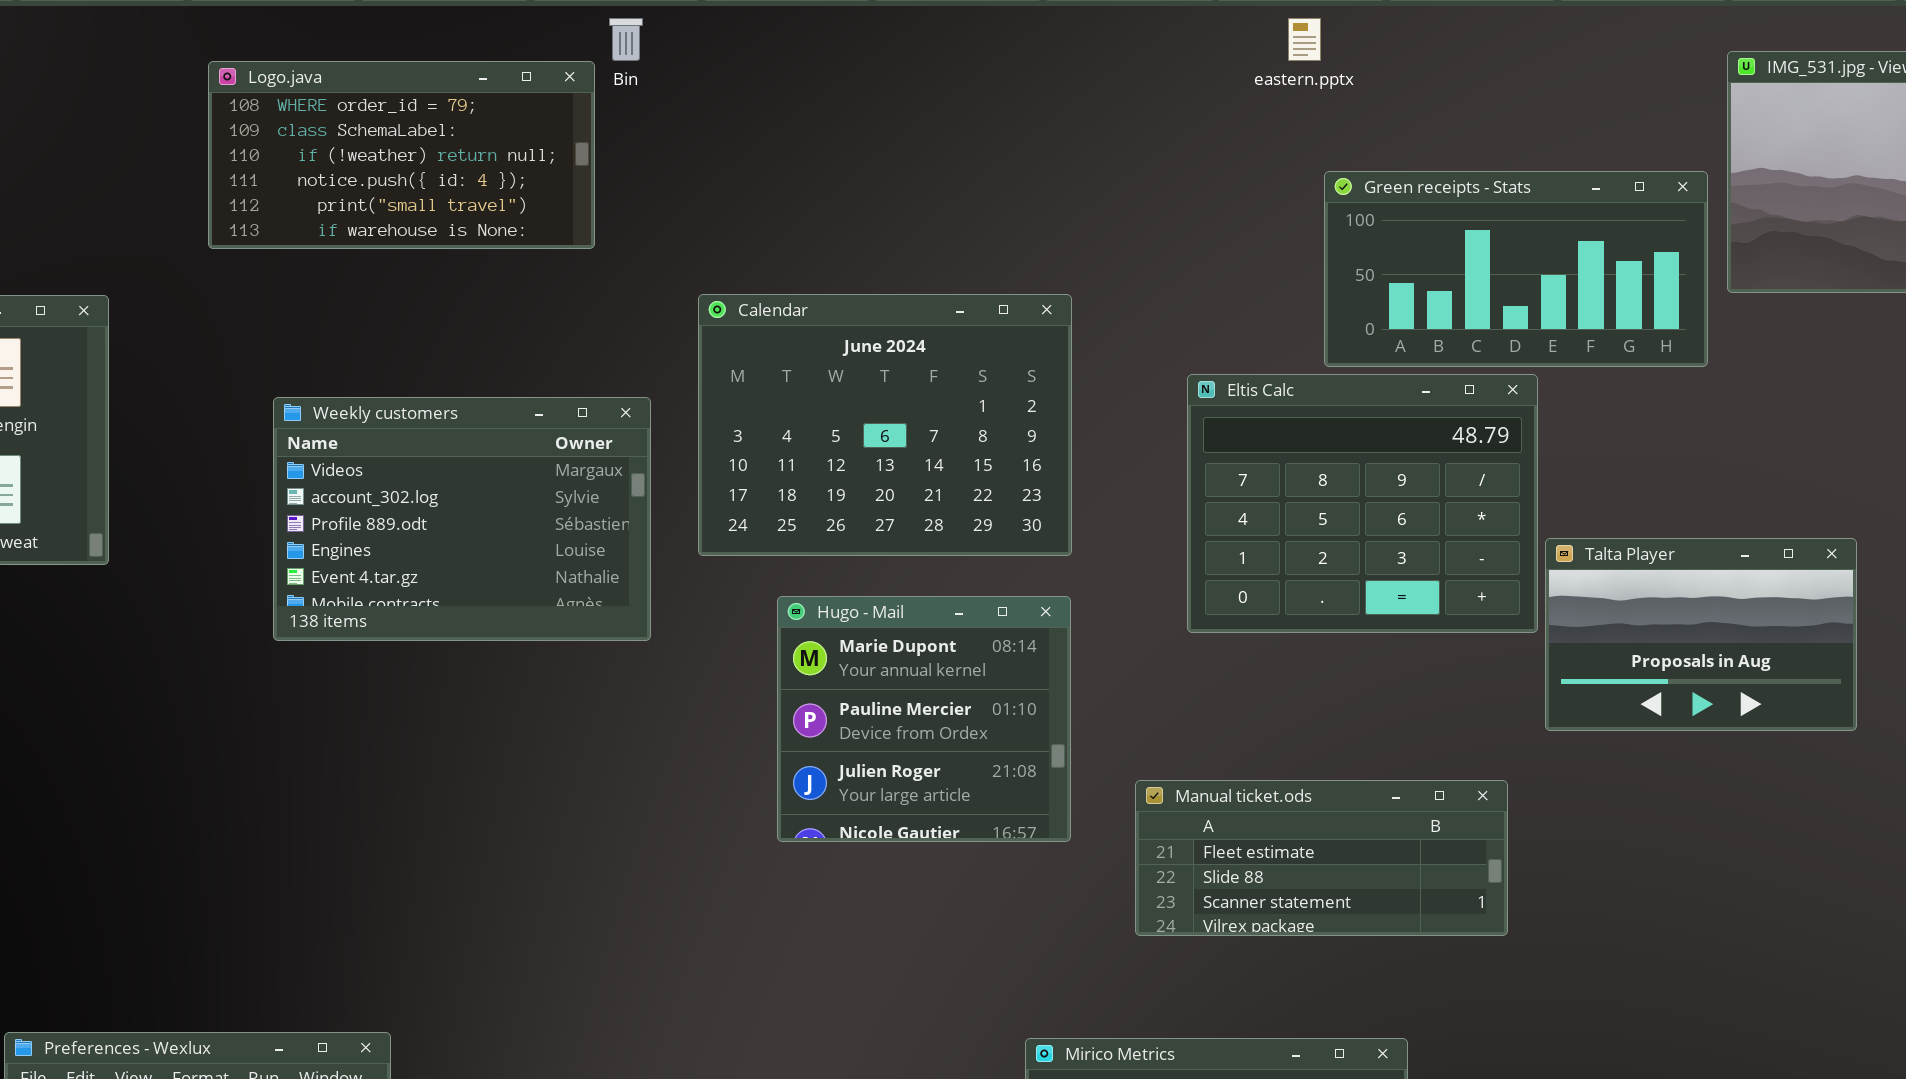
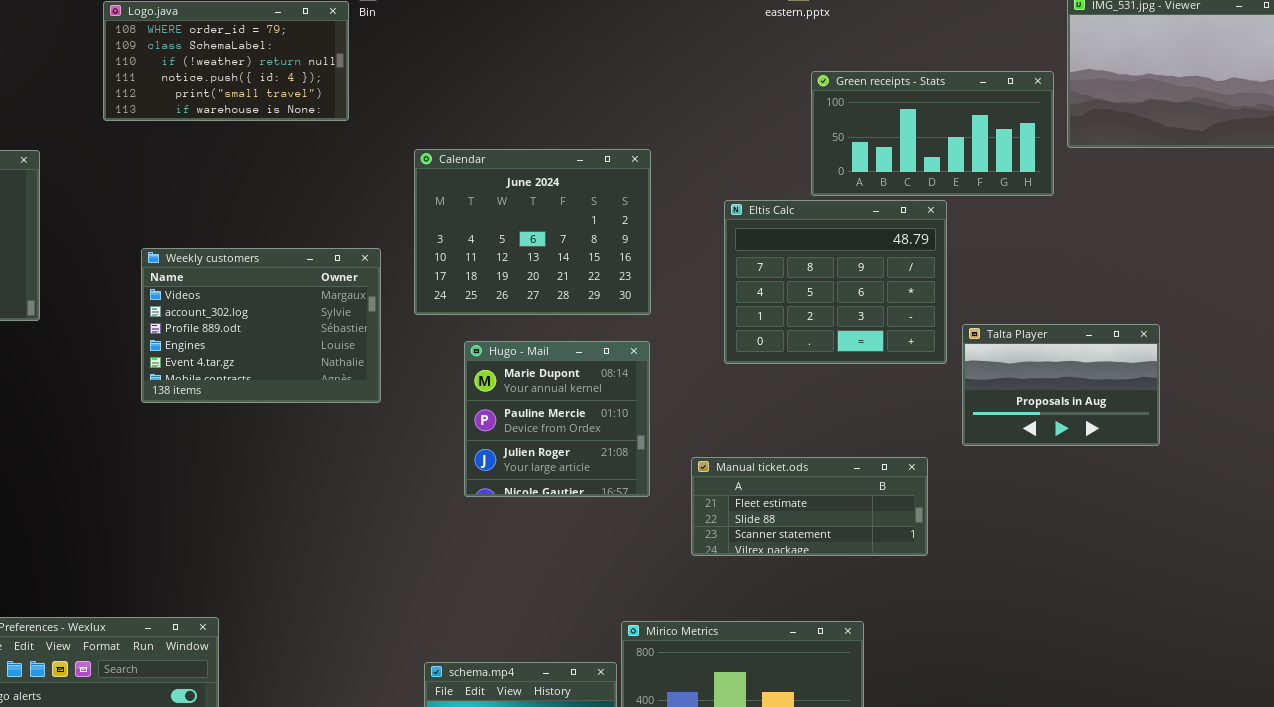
Weekly customers: [273,397,651,641] -> [141,248,381,403], moved
Talta Player: [1545,538,1857,731] -> [962,324,1160,446], moved

